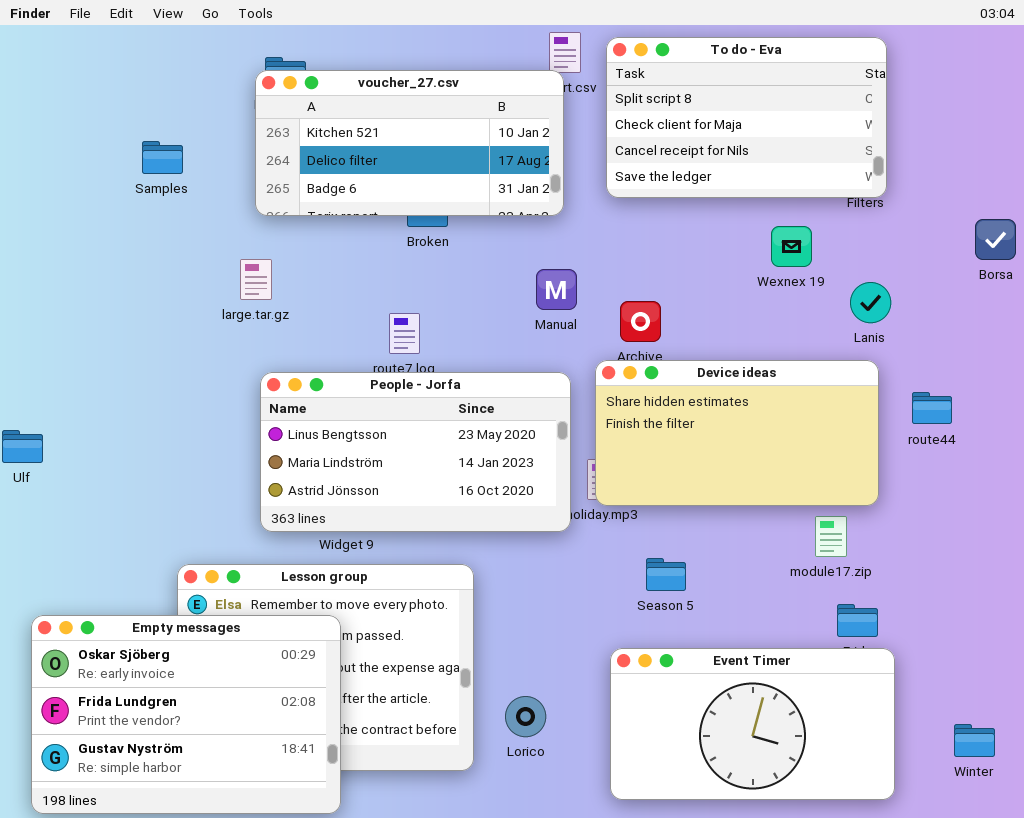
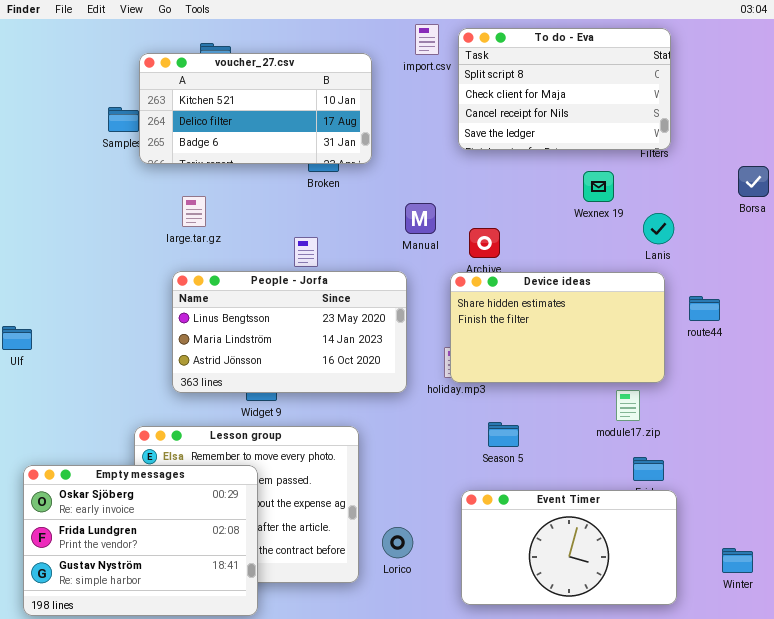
voucher_27.csv: [255,70,564,216] -> [139,53,372,164], moved
People - Jorfa: [260,372,571,532] -> [172,271,407,393], moved

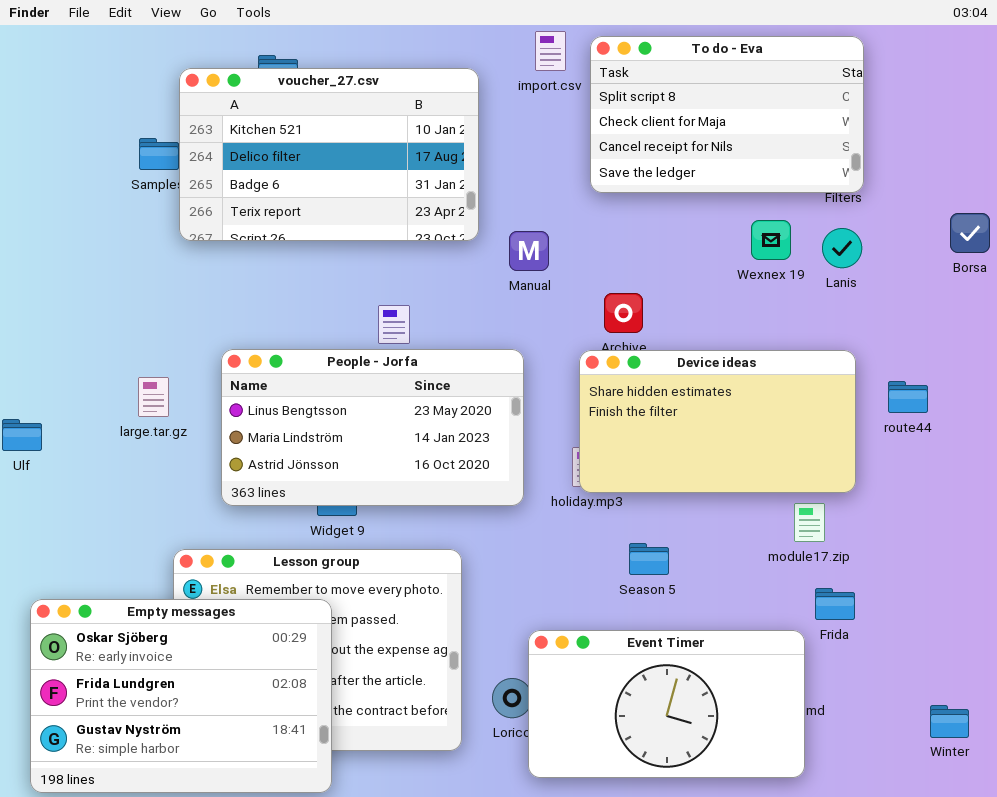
voucher_27.csv: [139,53,372,164] -> [179,68,479,241], resized
large.tar.gz: [182,196,206,227] -> [138,377,169,417], moved
Manual: [405,203,436,234] -> [509,231,549,271], moved
Lanis: [643,213,674,244] -> [822,228,862,268], moved
Event Timer: [461,490,677,605] -> [528,630,805,778], moved

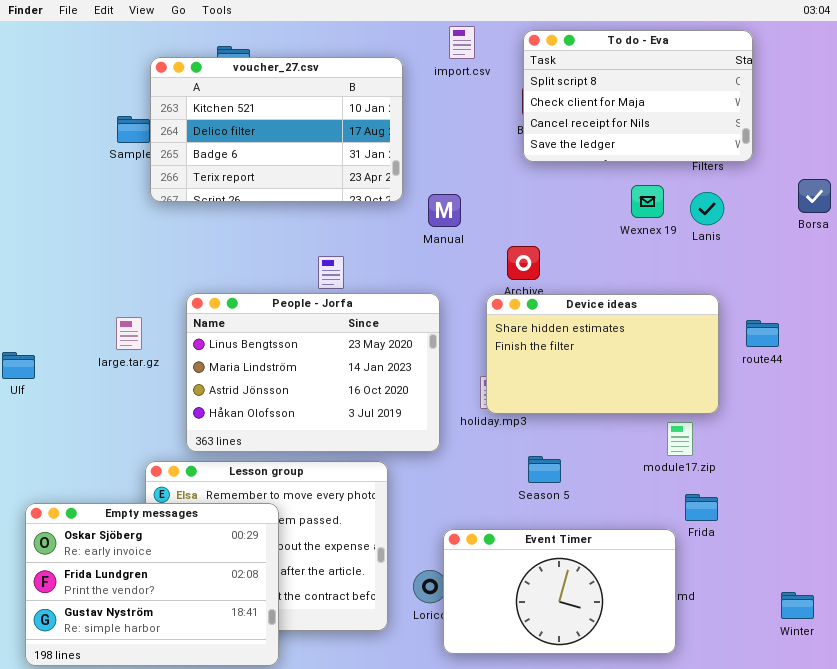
To do - Eva: [590,36,864,193] -> [523,30,753,162], moved
People - Jorfa: [221,349,524,506] -> [186,293,440,452], resized

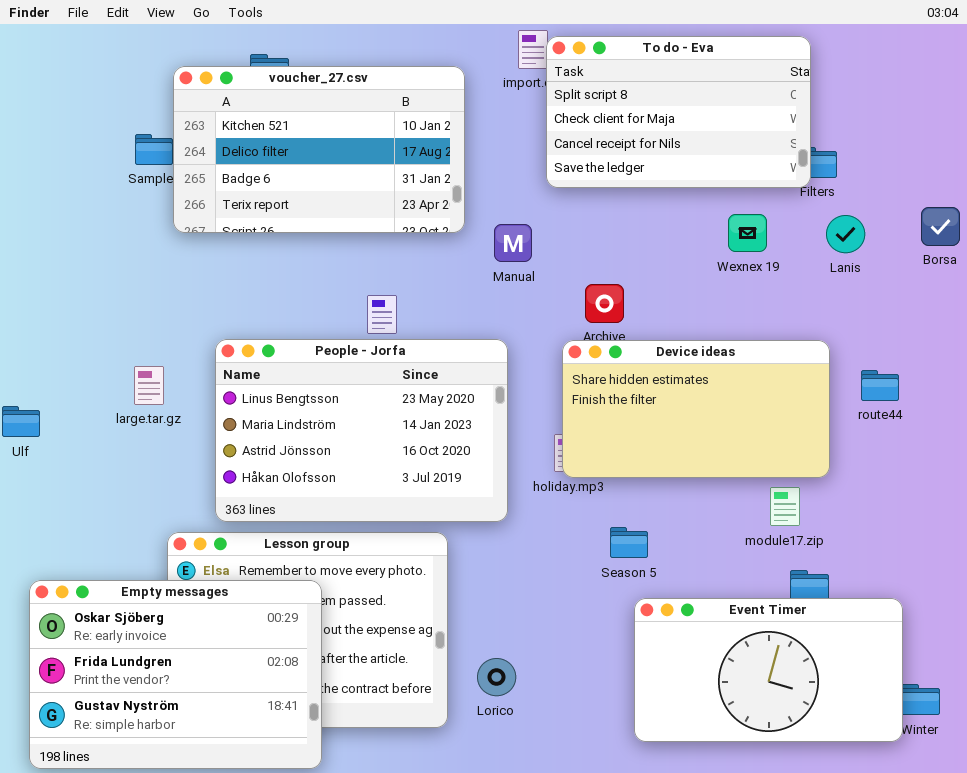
To do - Eva: [523,30,753,162] -> [546,36,811,188], moved
Lanis: [690,192,724,225] -> [826,215,865,253], moved
Event Timer: [443,529,676,654] -> [634,598,903,742], moved

